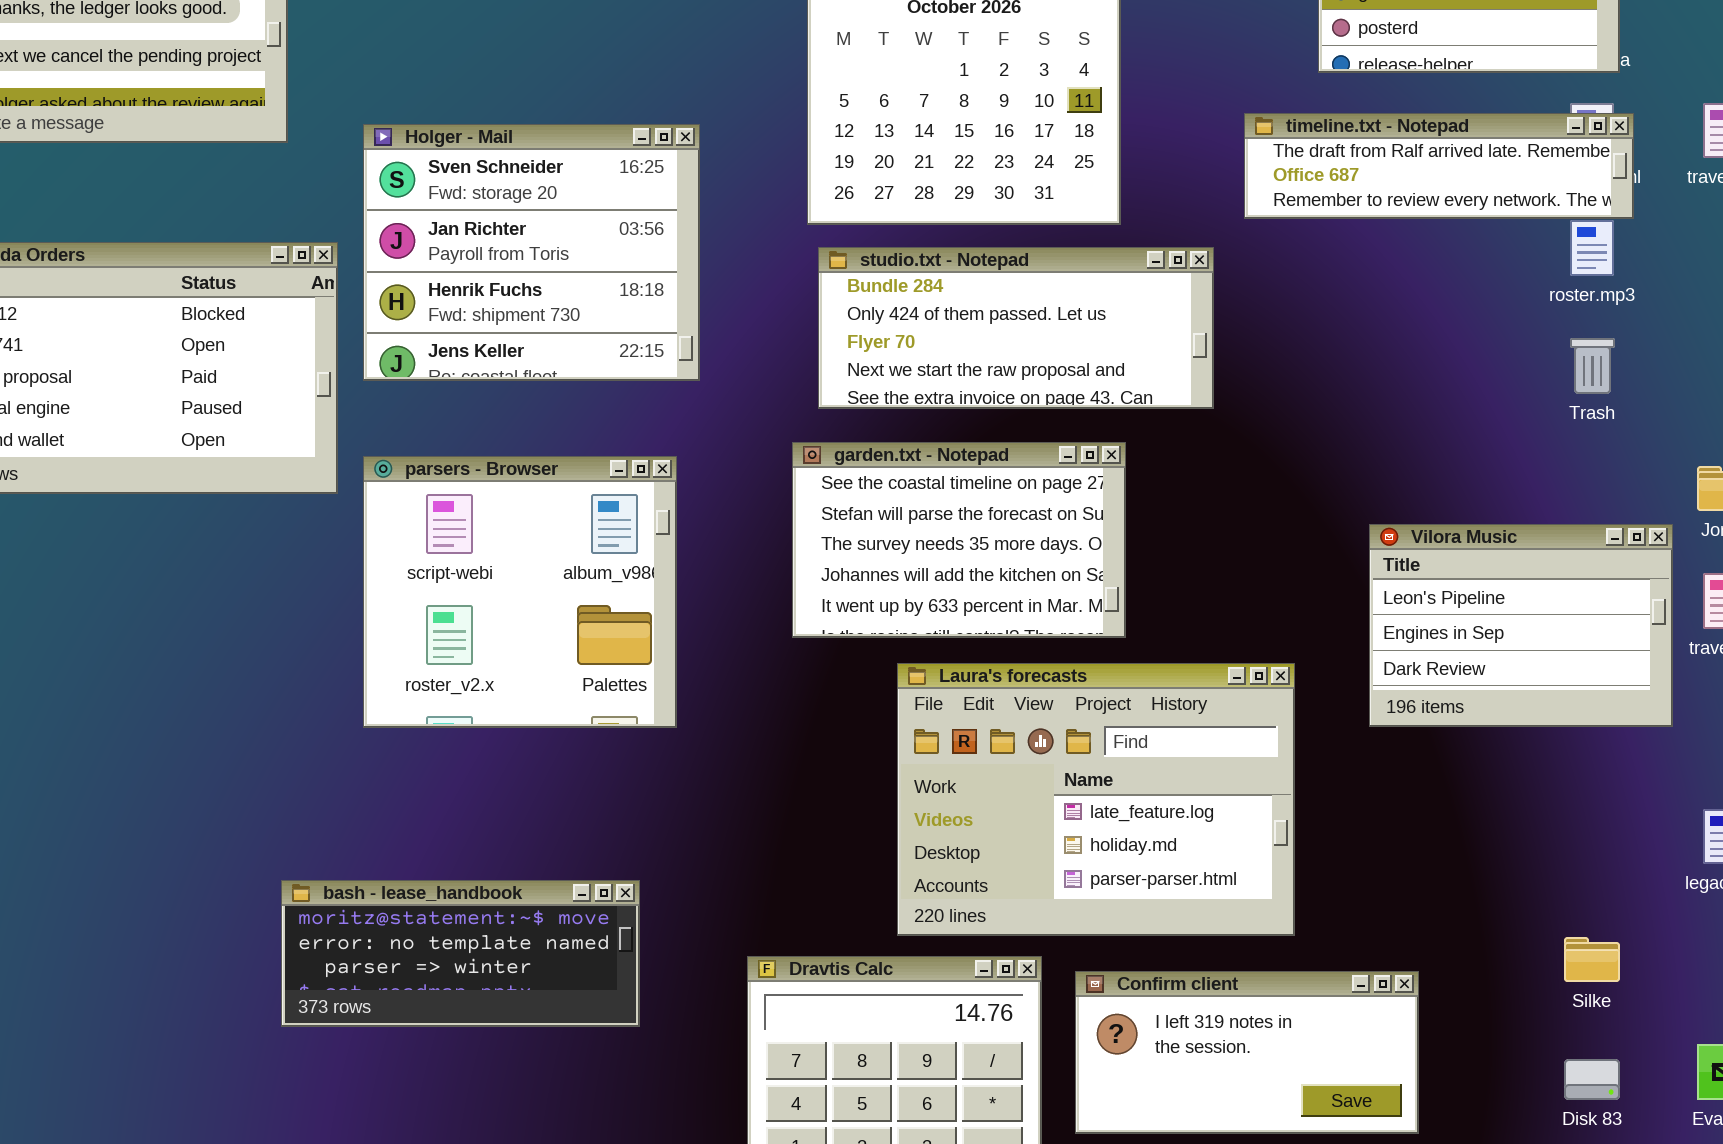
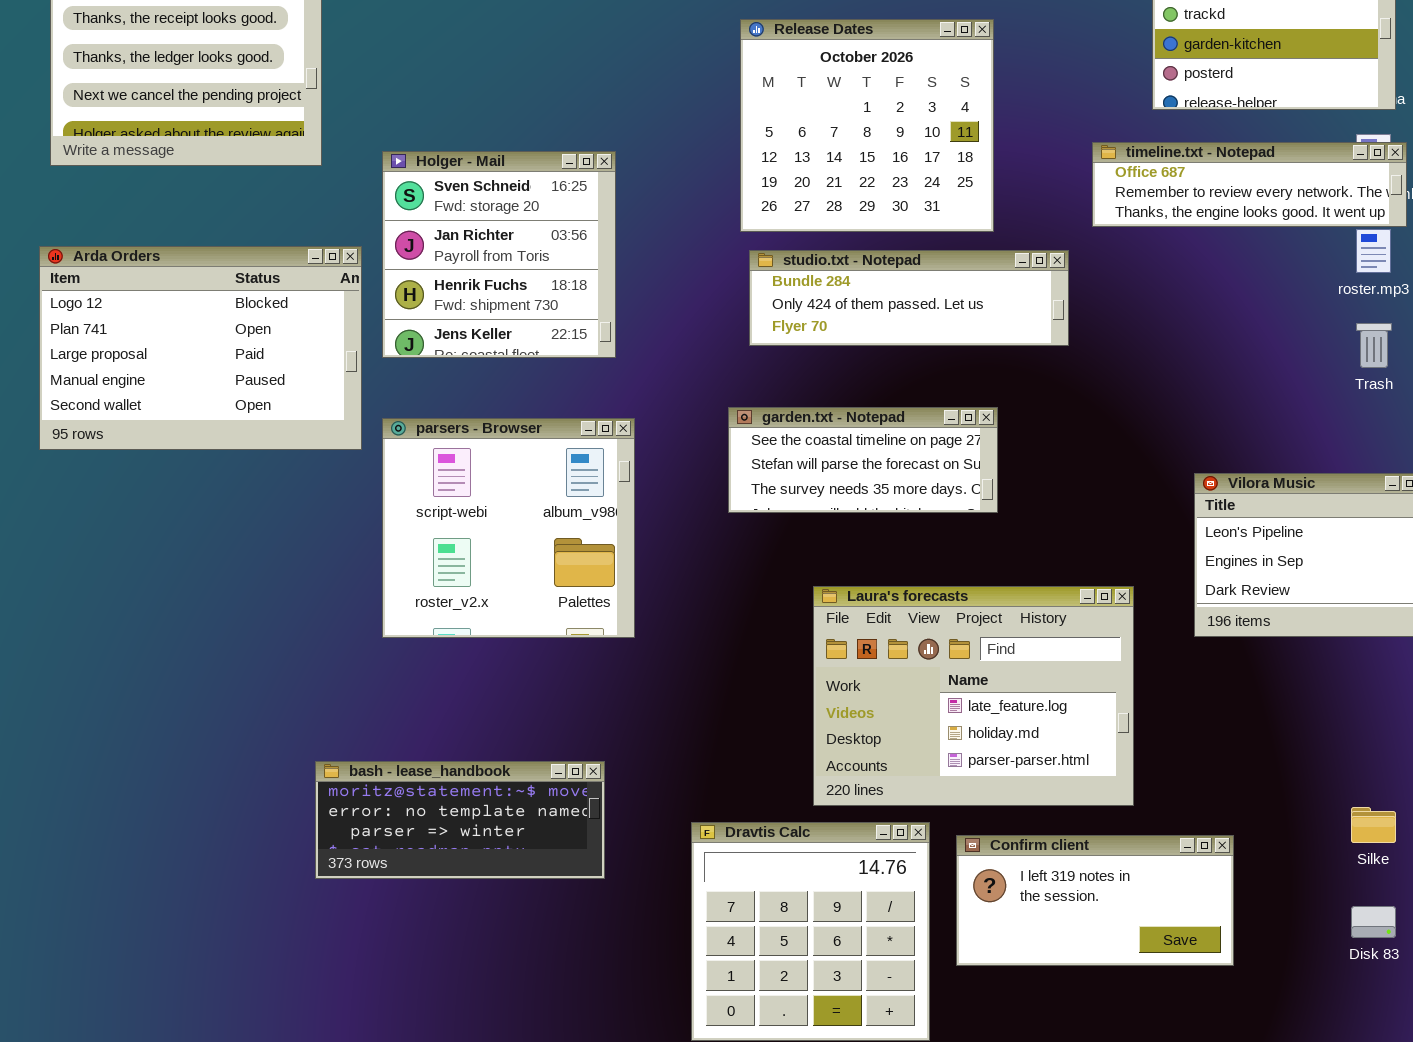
timeline.txt - Notepad: [1244,113,1634,219] -> [1092,142,1407,227], scrolled down 1 row
Holger - Mail: [363,124,700,381] -> [382,151,616,358], resized
studio.txt - Notepad: [818,247,1214,409] -> [749,250,1069,346], resized
garden.txt - Notepad: [792,442,1126,638] -> [728,407,998,513], resized

